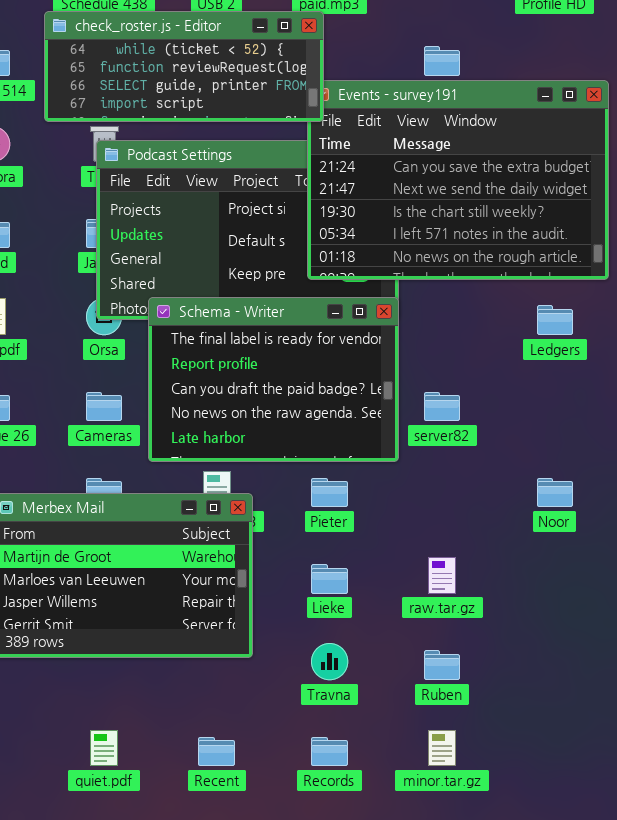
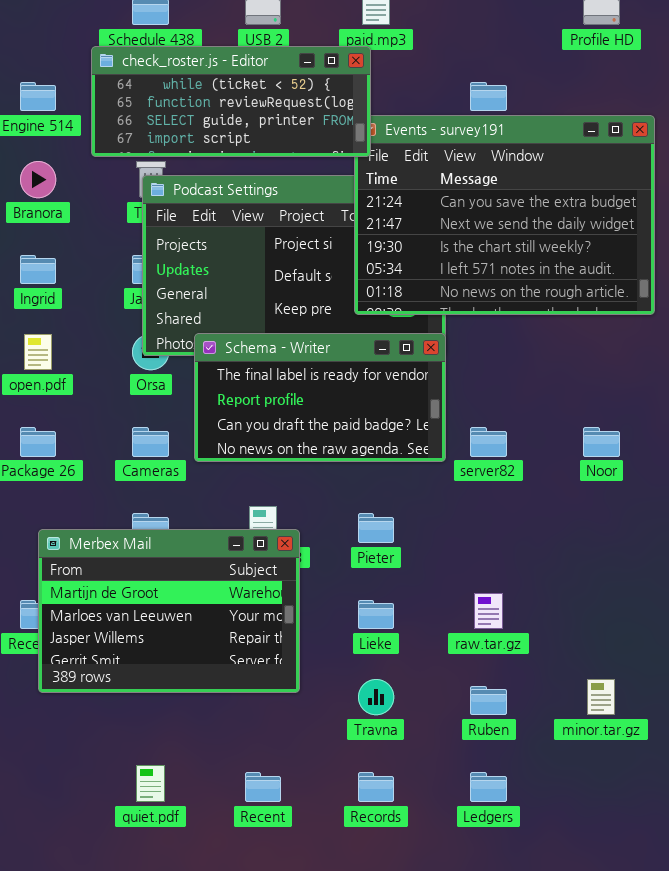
Schema - Writer: [148,297,399,462] -> [194,333,446,462], resized
Ledgers: [537,305,573,335] -> [470,772,507,802], moved
Noor: [537,478,573,507] -> [583,427,620,457], moved
minor.tar.gz: [428,730,456,766] -> [587,679,615,715], moved

